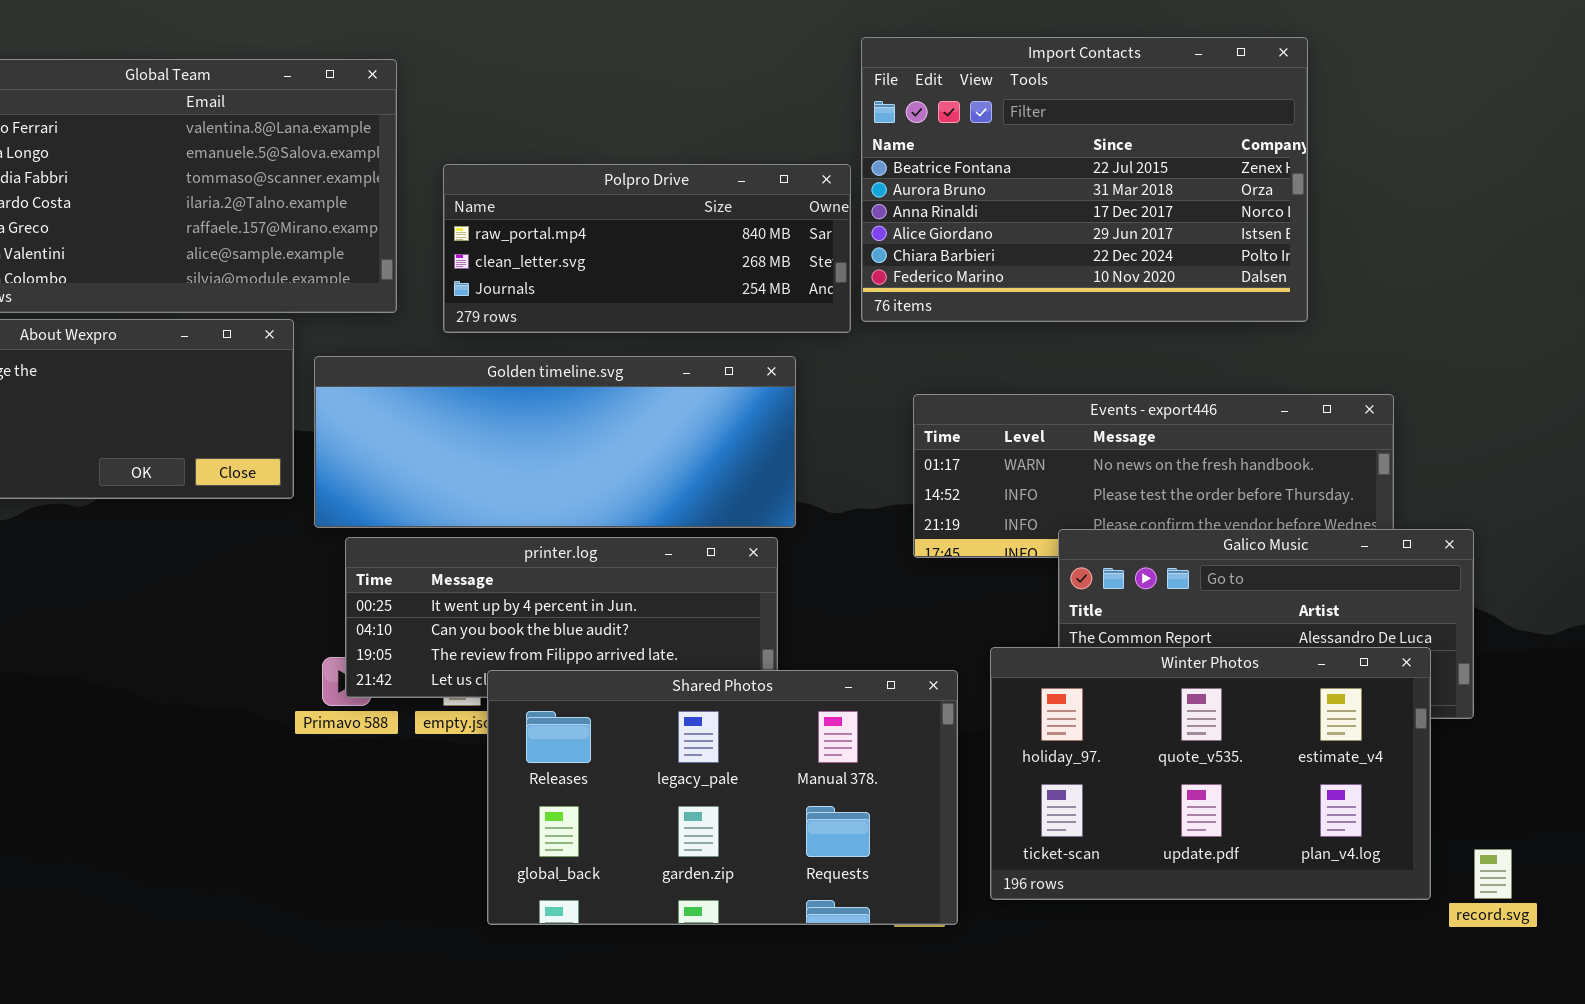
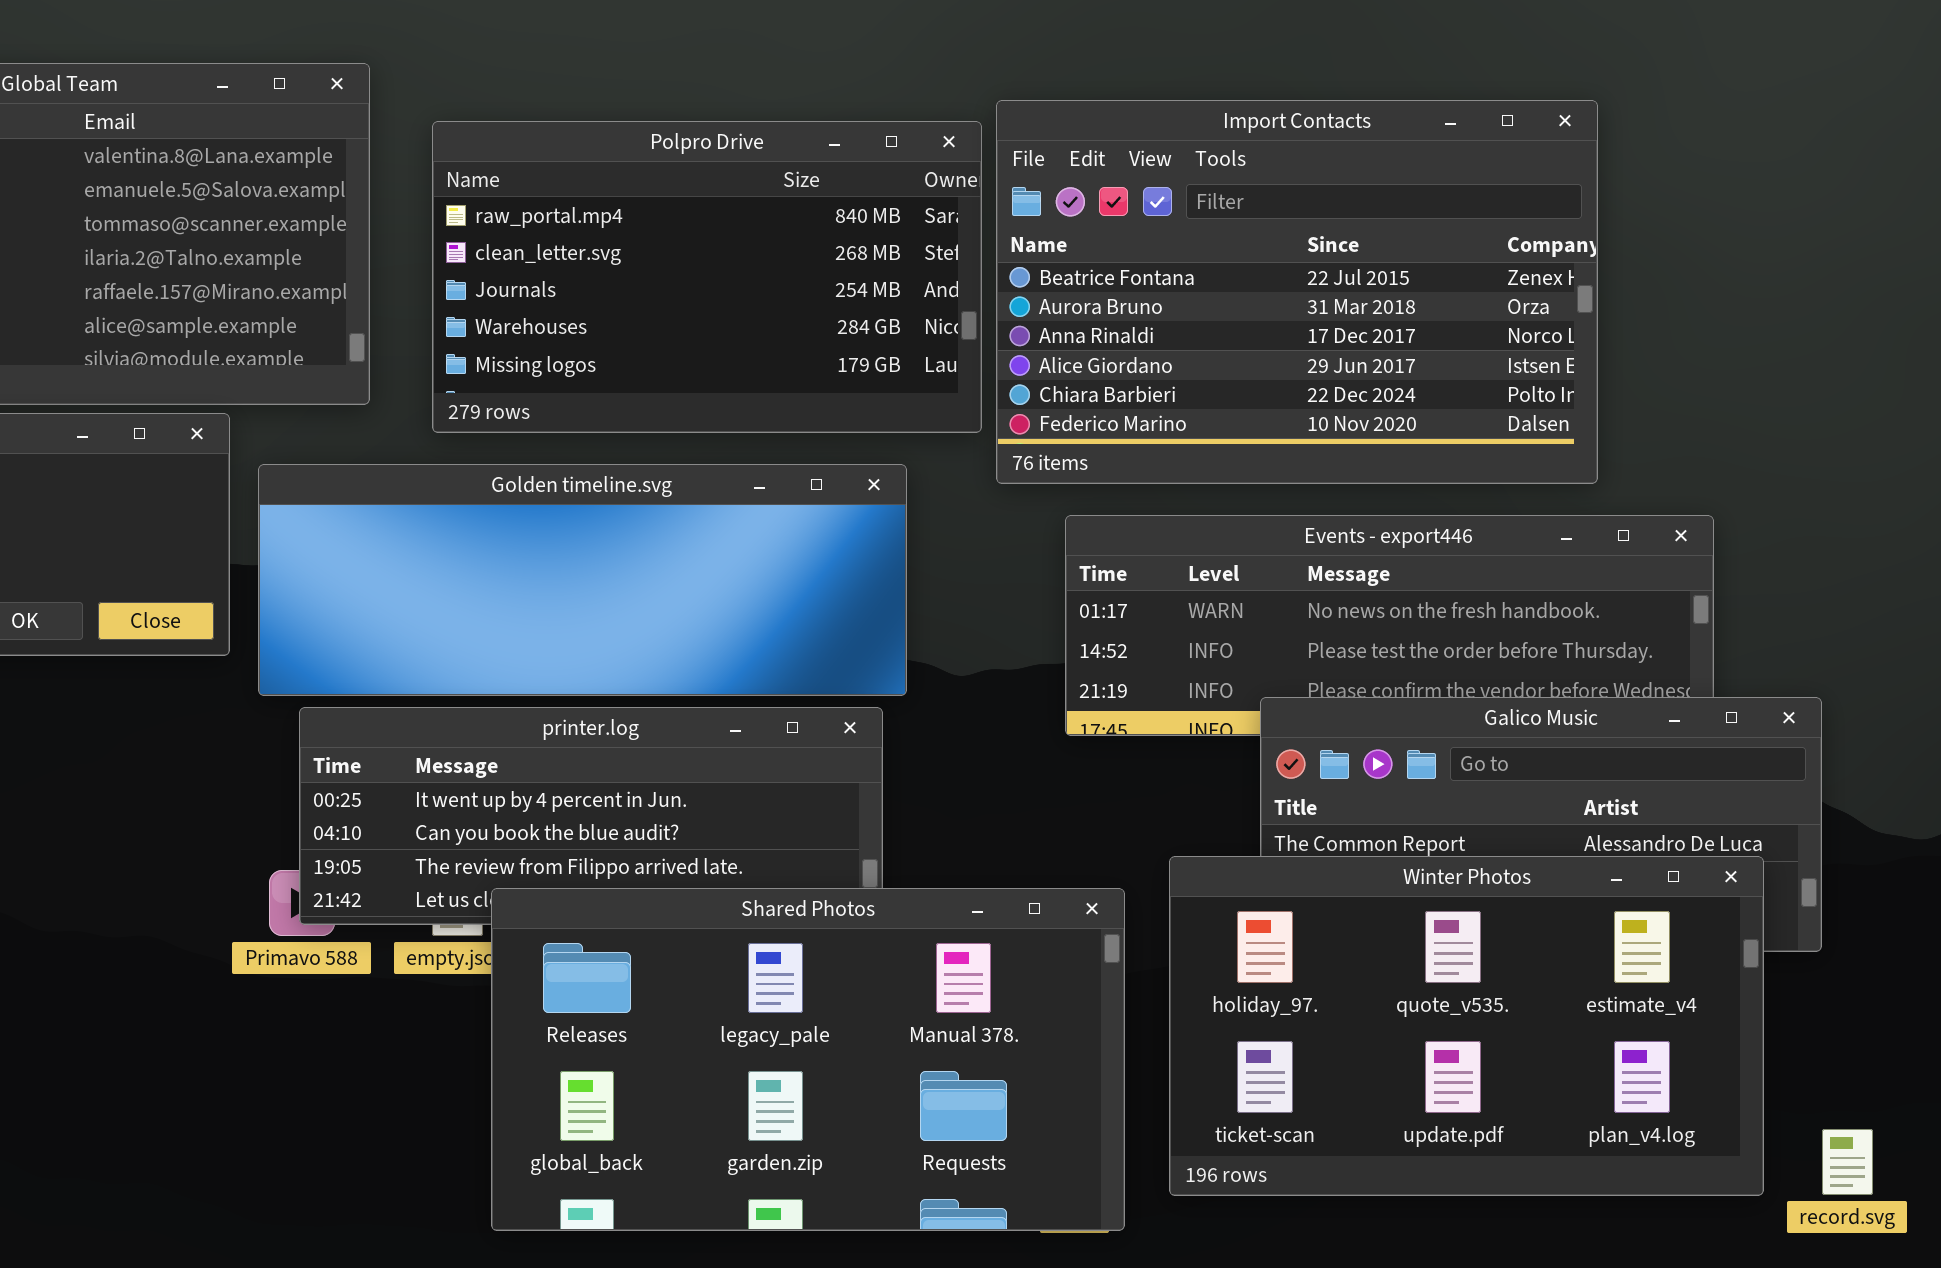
Import Contacts: [861,37,1308,322] -> [996,100,1598,484], moved
Polpro Drive: [443,164,851,333] -> [432,121,982,433], resized

